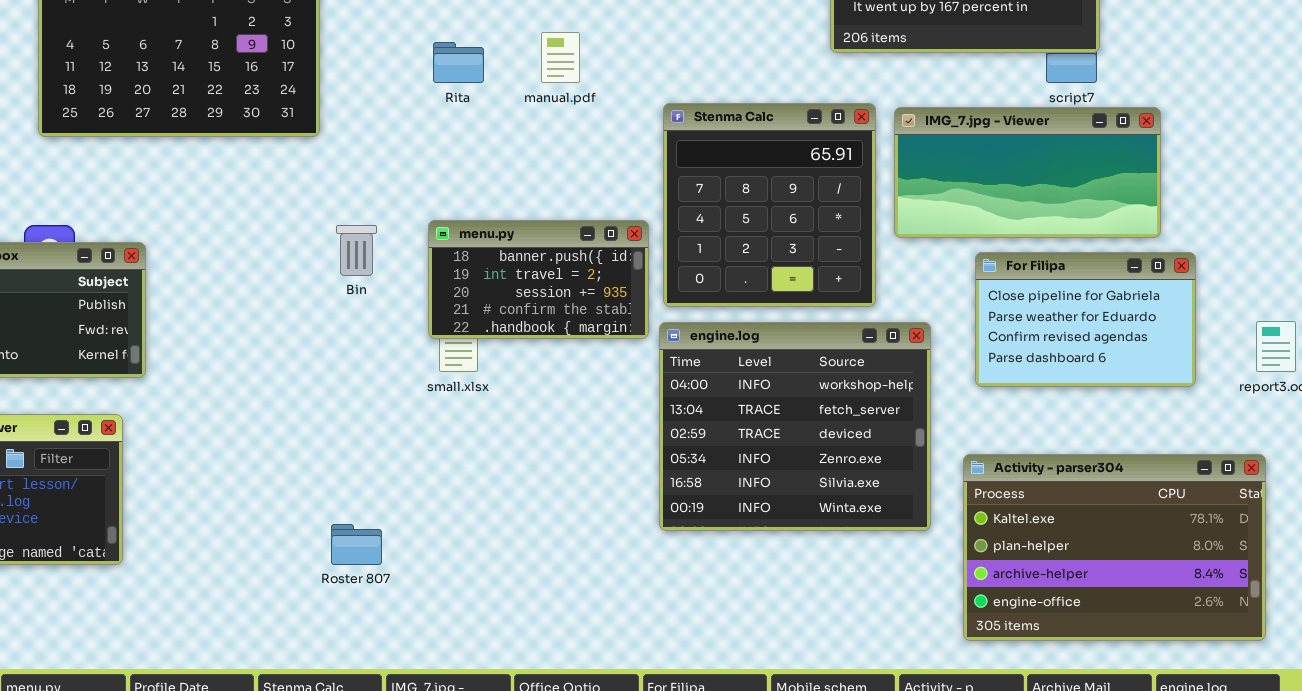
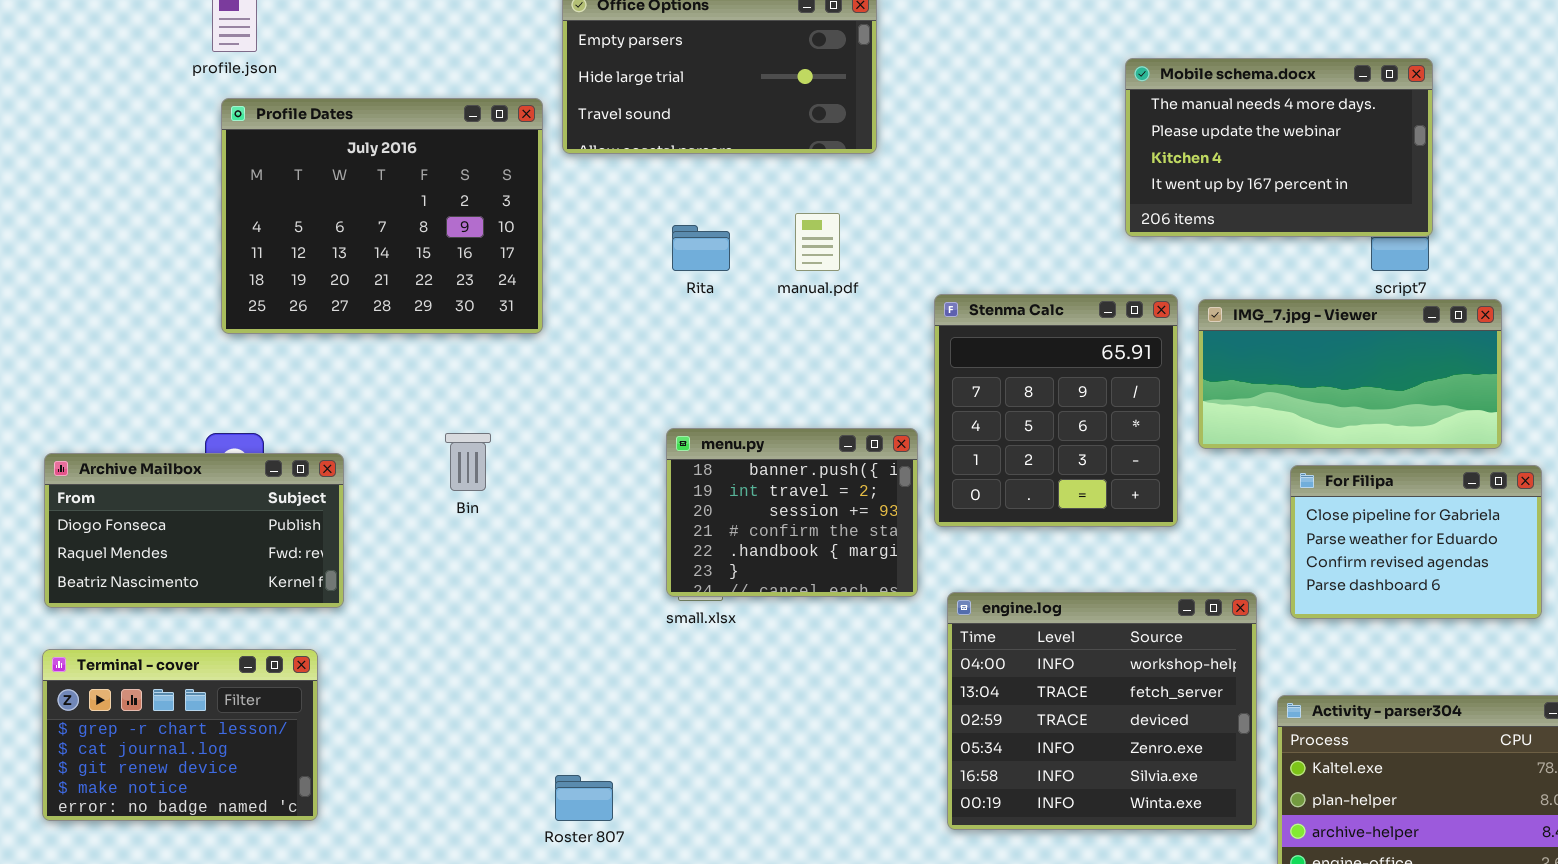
menu.py: [428,220,649,339] -> [666,428,918,597], resized
Bin: [336,225,377,276] -> [445,433,491,491], moved
engine.log: [659,322,931,531] -> [947,592,1257,830], moved

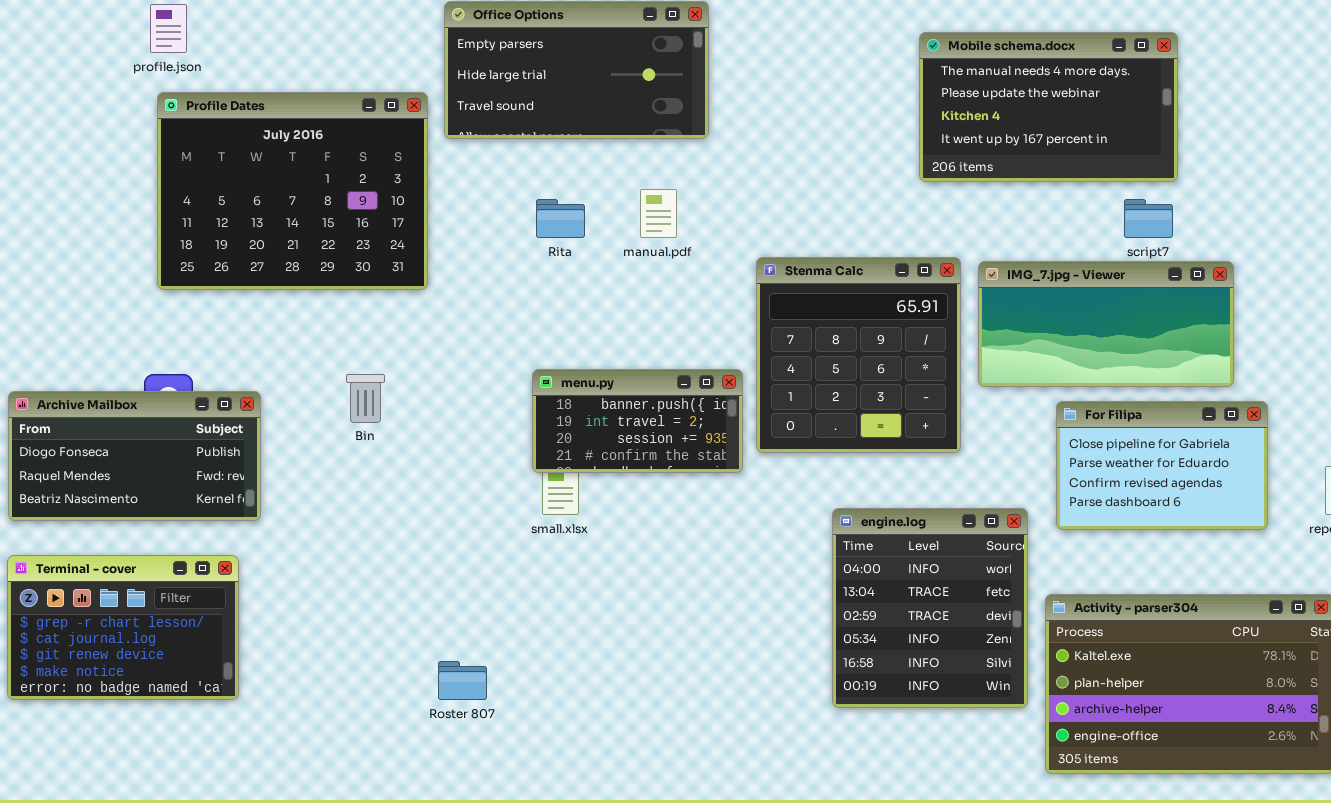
Mobile schema.docx: [1125,58,1433,237] -> [919,32,1178,182], moved
menu.py: [666,428,918,597] -> [532,369,743,473], resized
engine.log: [947,592,1257,830] -> [832,508,1028,708], resized

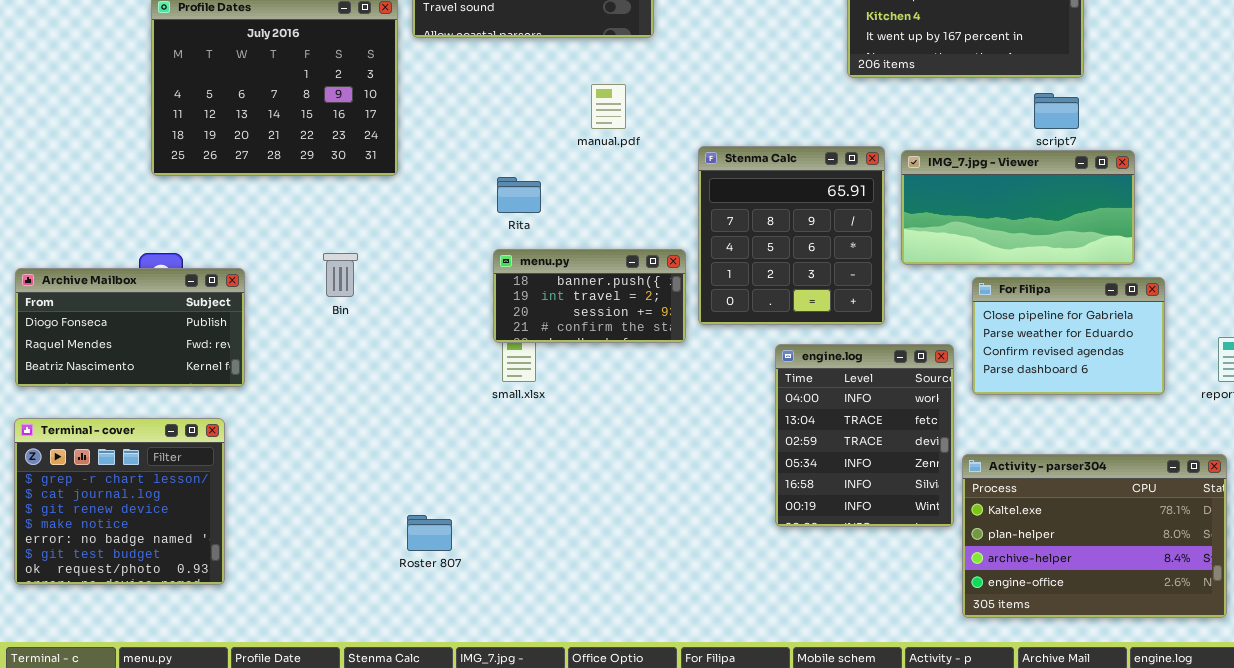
Rita: [536,199,585,238] -> [497,177,541,213], moved
engine.log: [832,508,1028,708] -> [775,344,954,527], moved
Terminal - cover: [7,555,239,700] -> [14,418,225,585], resized

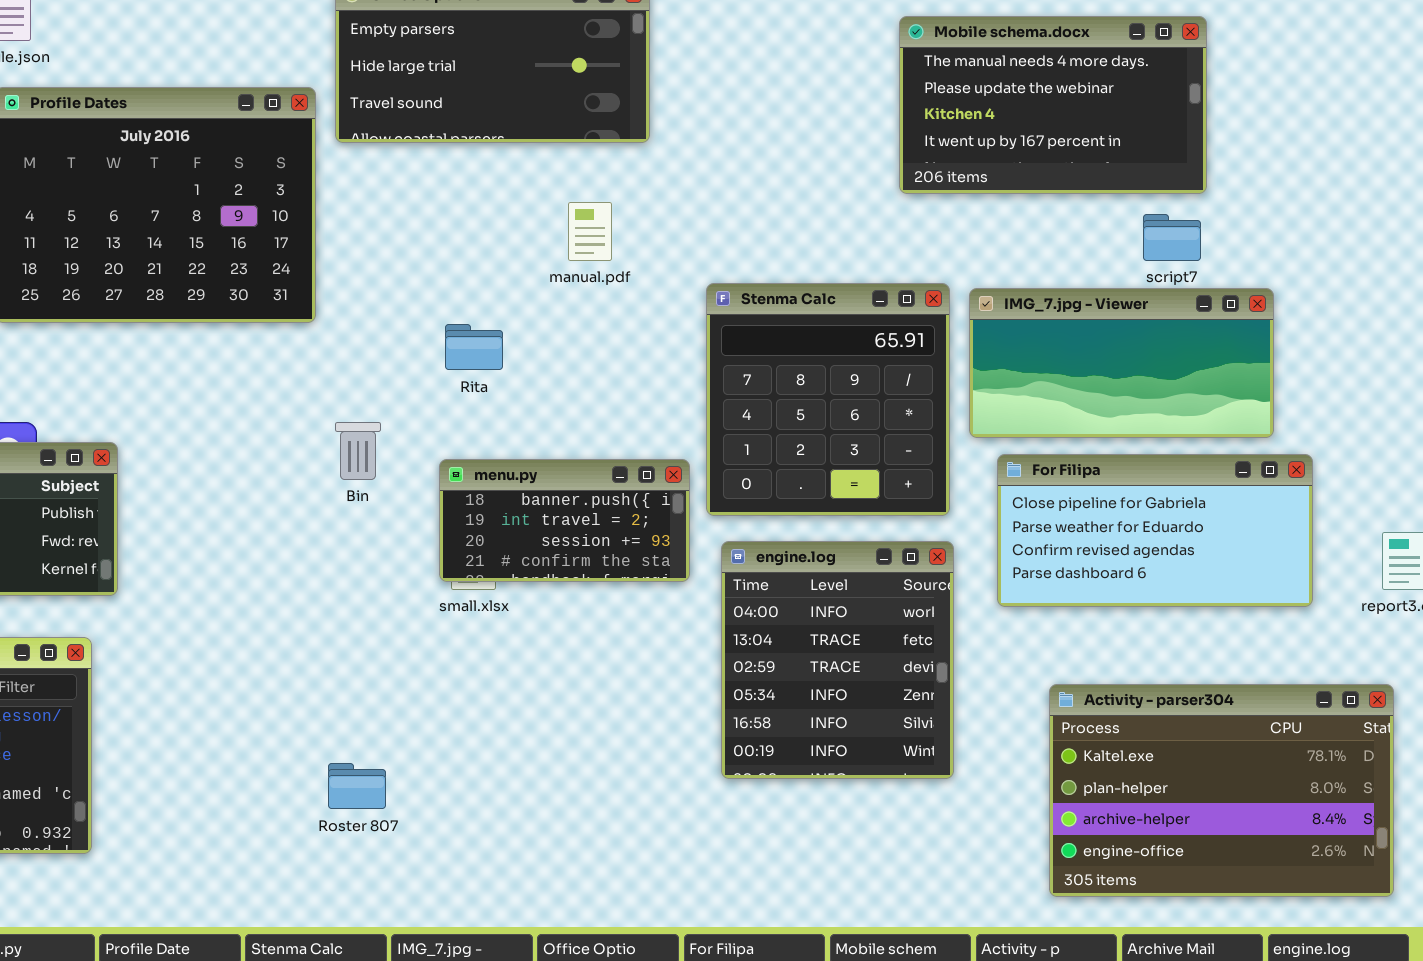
menu.py: [493,249,686,343] -> [439,459,690,582], moved
Bin: [323,253,358,297] -> [335,422,381,480], moved
For Filipa: [972,277,1165,395] -> [997,454,1313,607], resized
engine.log: [775,344,954,527] -> [721,541,954,779], moved

